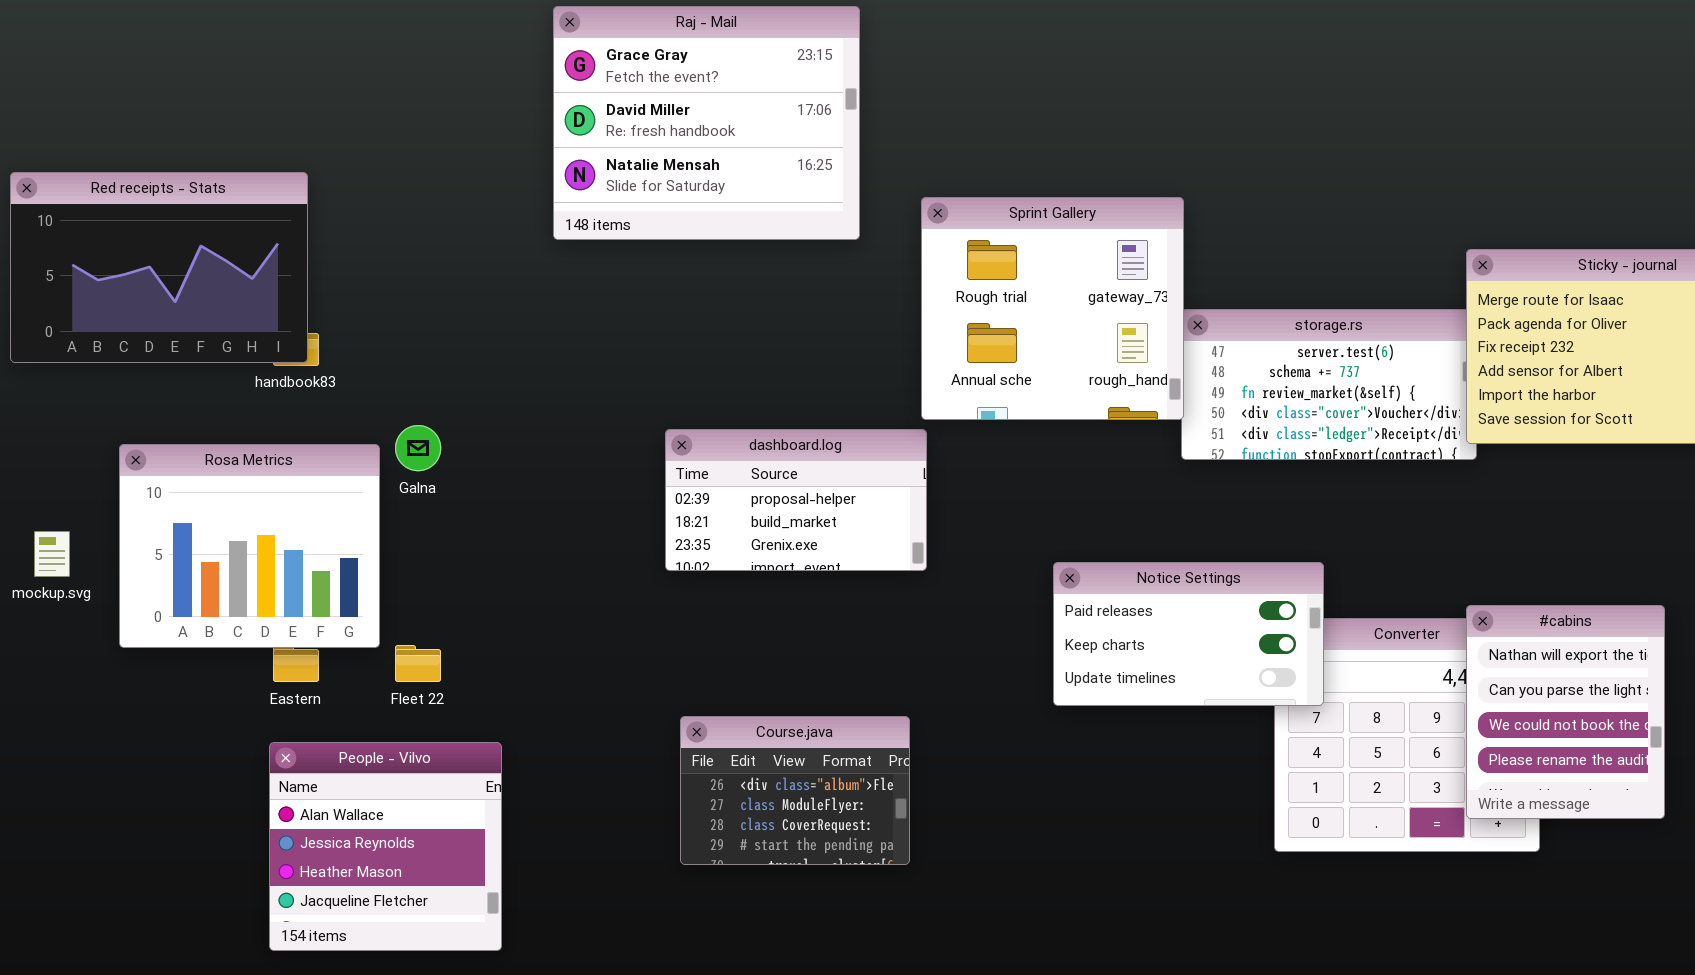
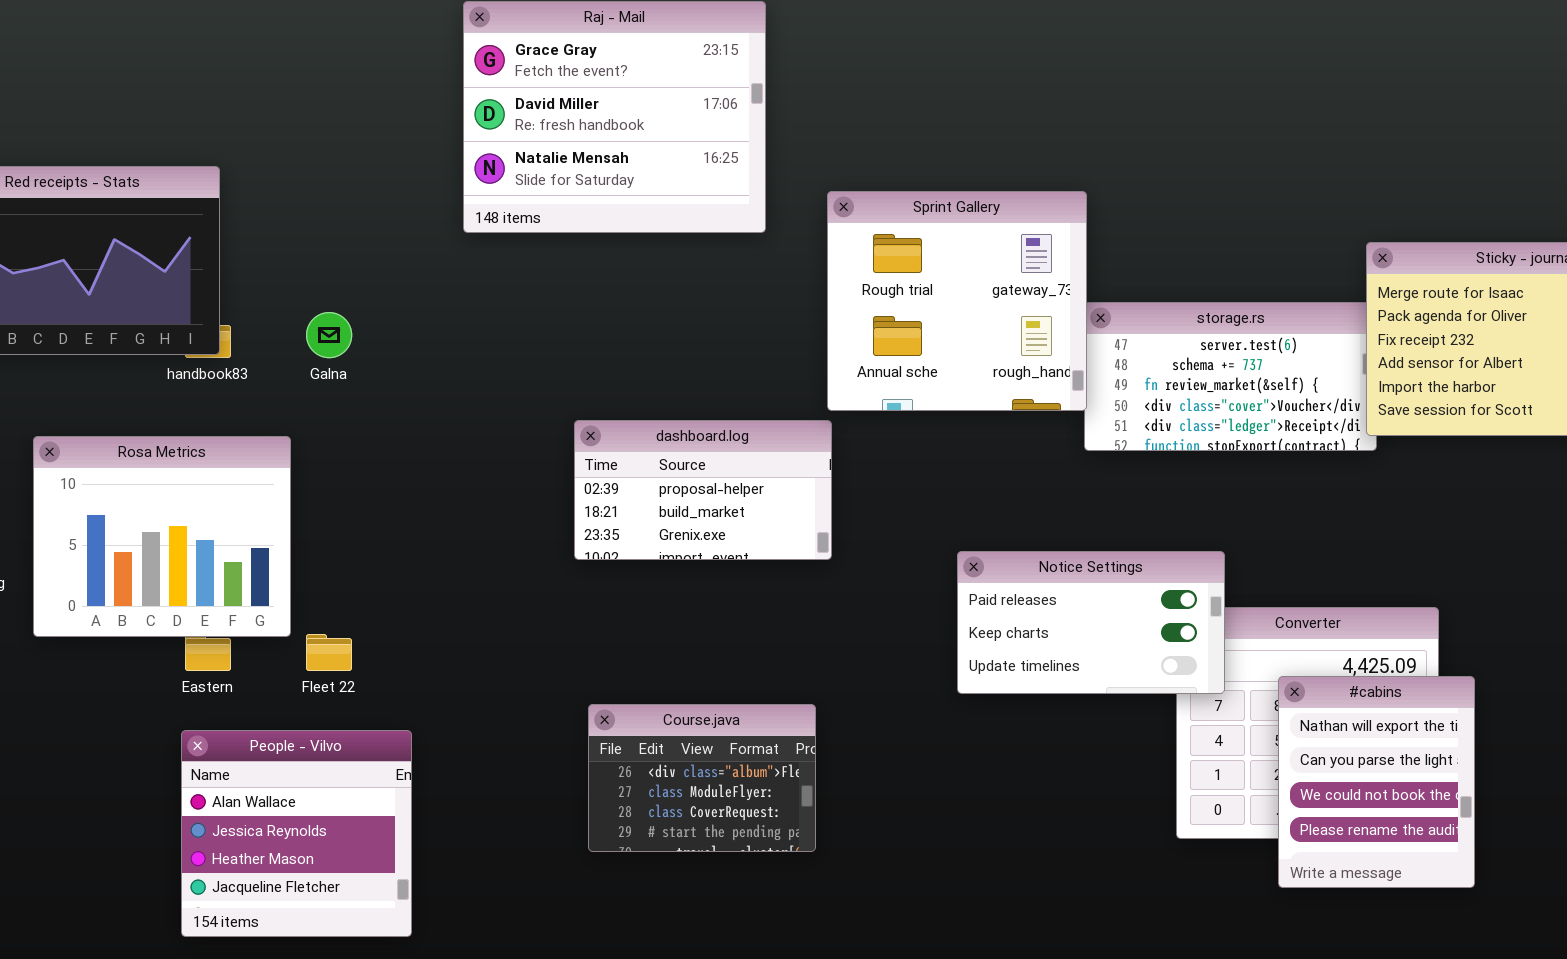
Galna: [395,425,441,471] -> [306,312,352,358], moved
#cabins: [1466,605,1665,819] -> [1278,676,1475,888], moved

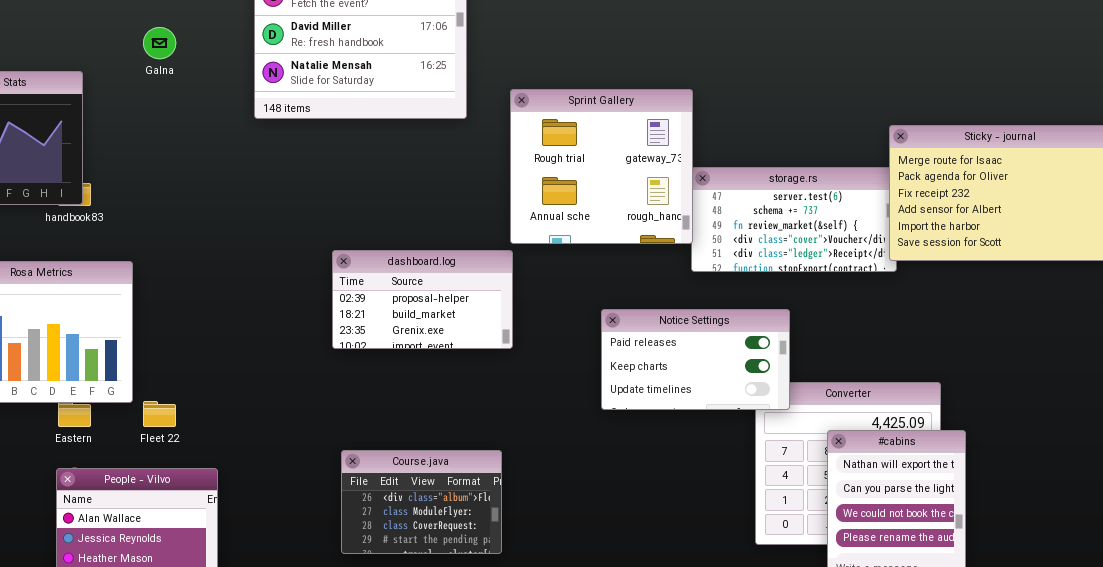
Galna: [306,312,352,358] -> [143,27,176,59], moved
Notice Settings: [957,551,1225,694] -> [601,309,790,410], moved

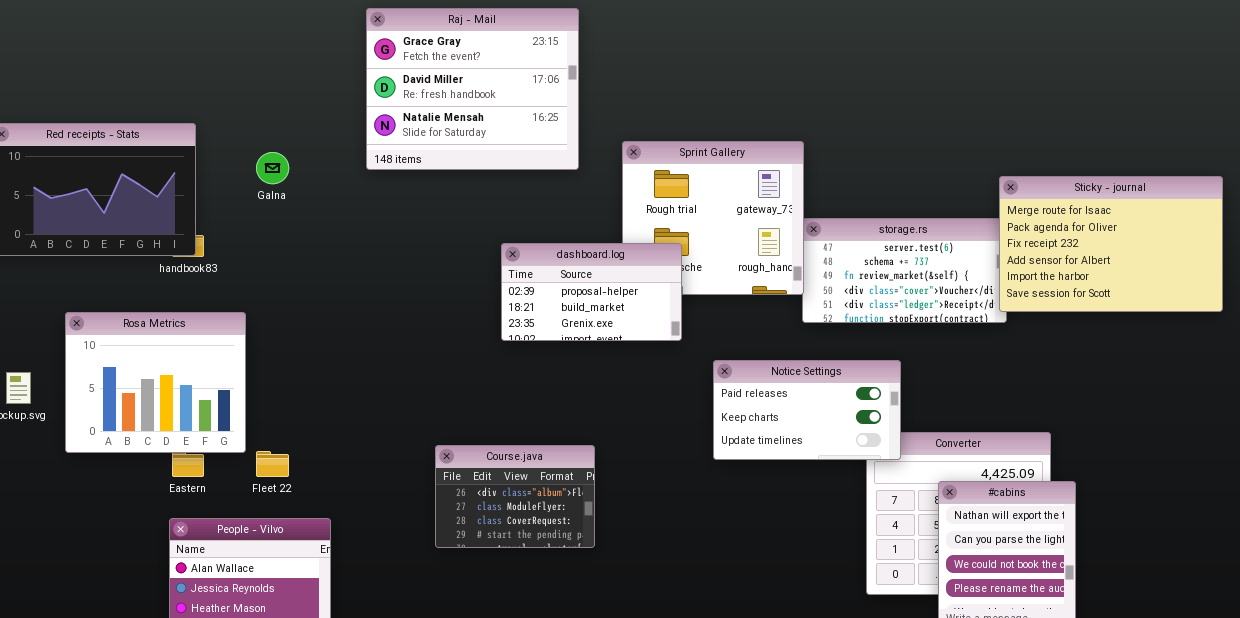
Galna: [143,27,176,59] -> [256,152,289,184], moved
dashboard.log: [332,250,513,349] -> [501,243,682,341], moved
Course.java: [341,450,502,554] -> [435,445,595,548], moved

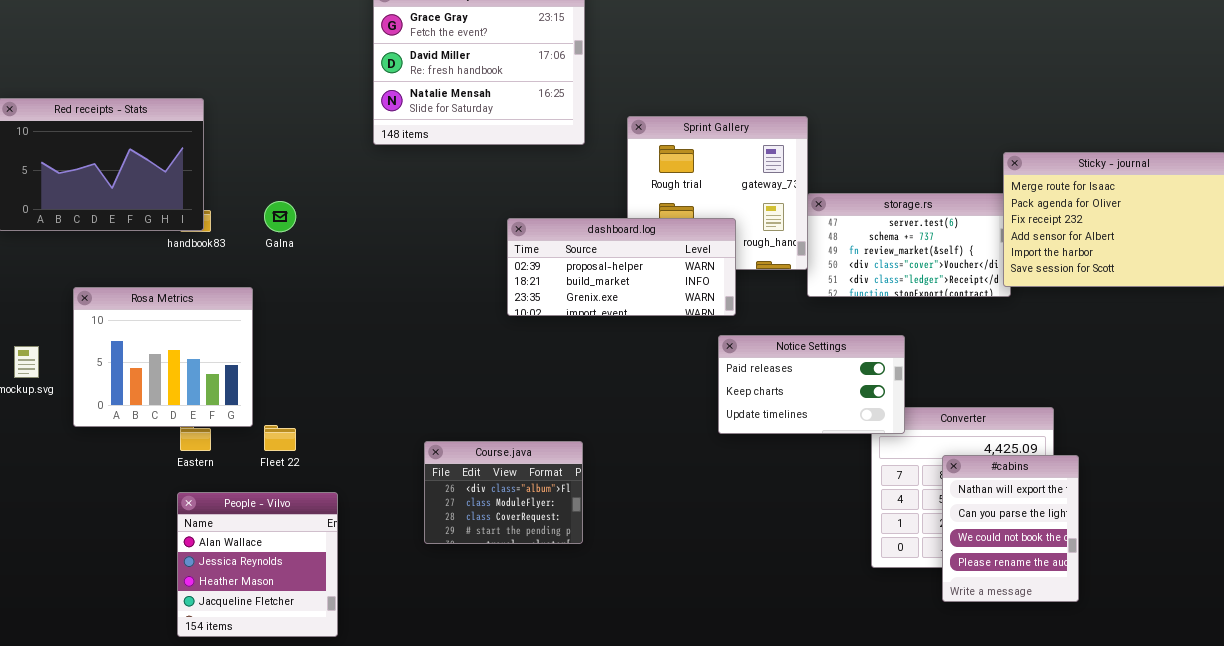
Galna: [256,152,289,184] -> [264,201,296,232], moved
dashboard.log: [501,243,682,341] -> [507,218,736,316], resized
Course.java: [435,445,595,548] -> [424,441,583,544], moved

